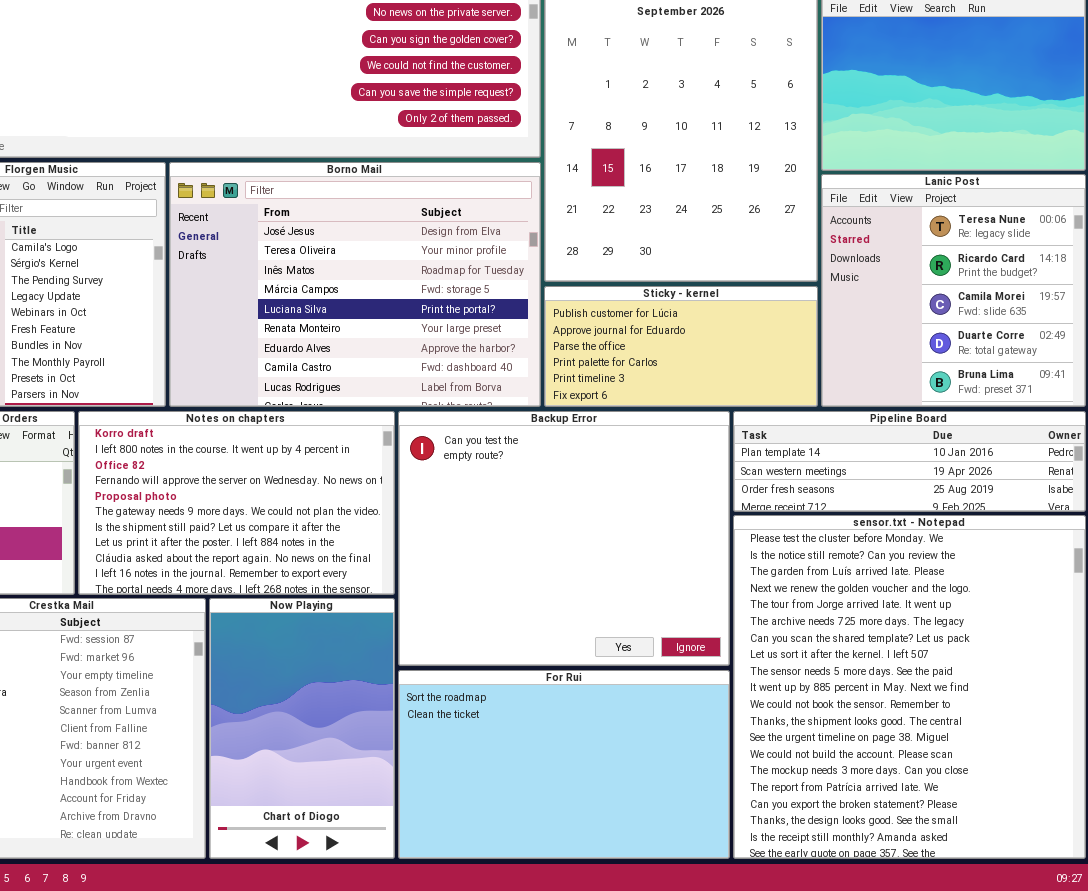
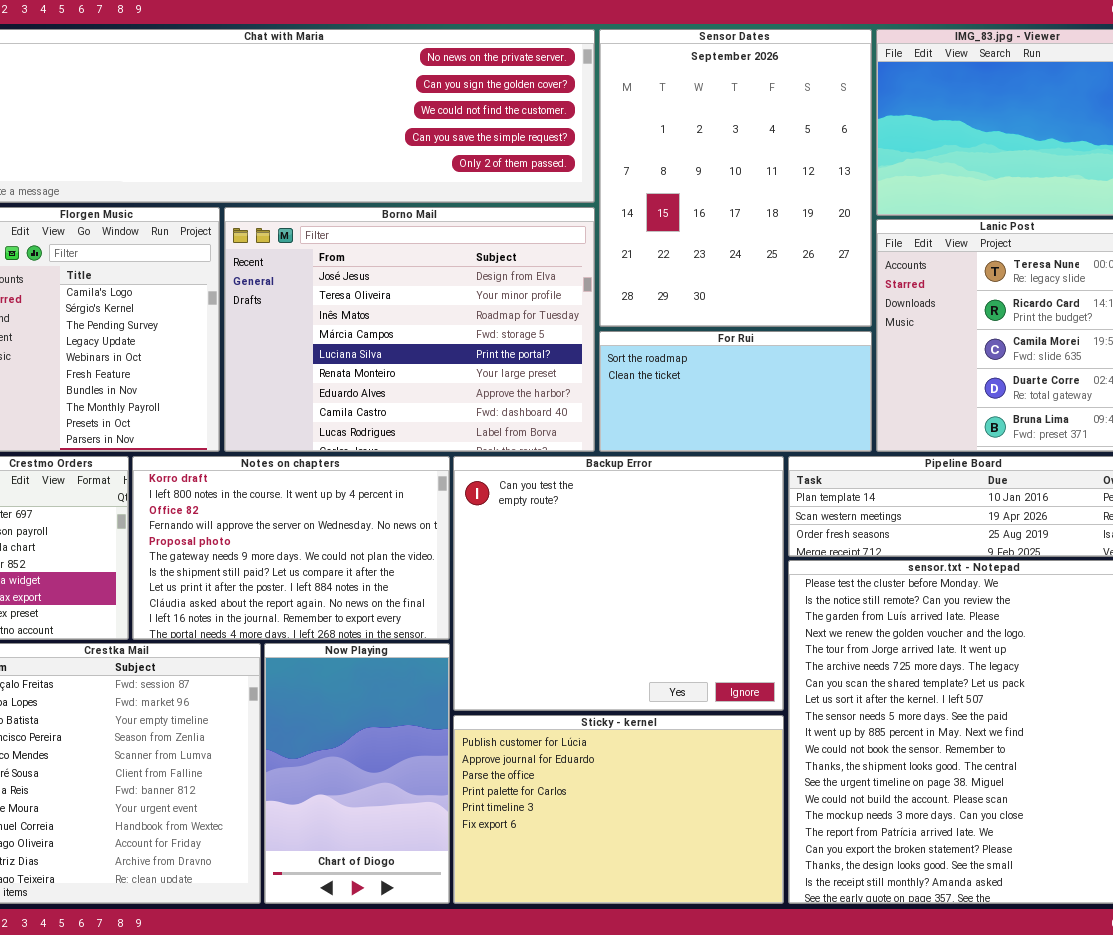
Sticky - kernel: [544,286,818,407] -> [453,715,784,904], moved, resized
For Rui: [398,670,730,859] -> [599,331,872,452], moved, resized

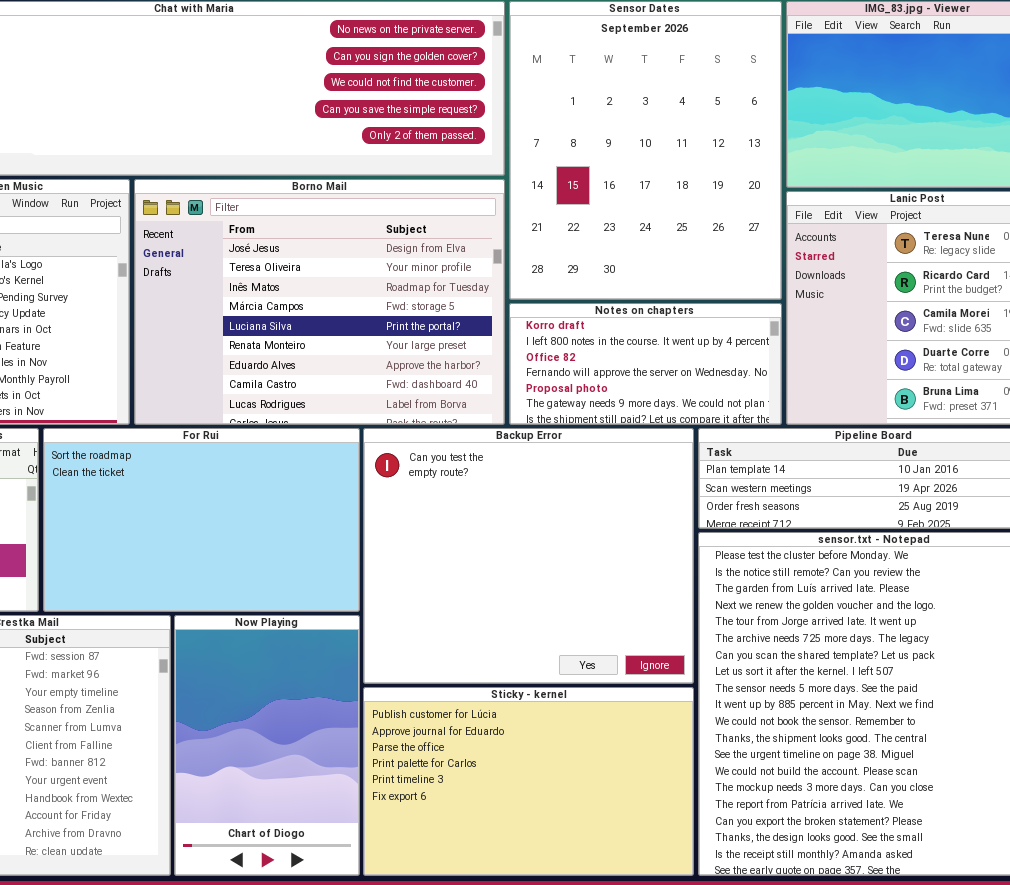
For Rui: [599,331,872,452] -> [43,428,360,612], moved, resized
Notes on chapters: [132,456,450,640] -> [509,303,782,425], moved, resized

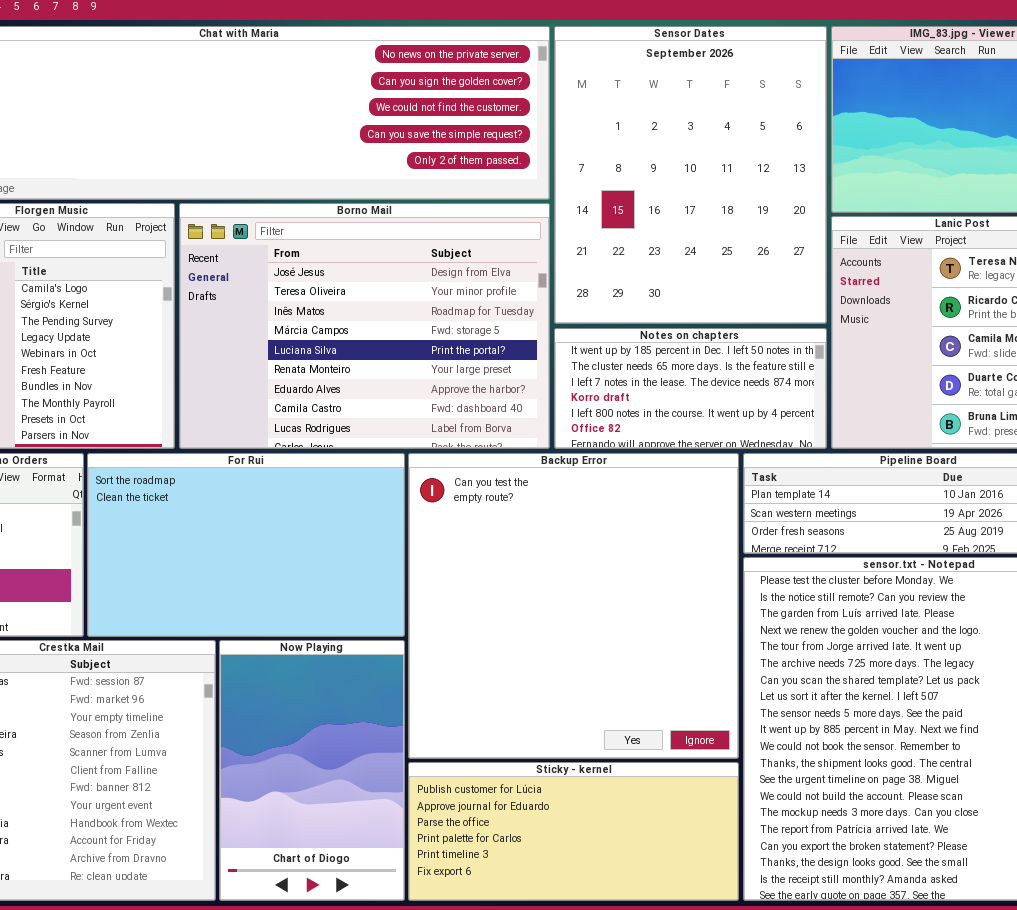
Notes on chapters: [509,303,782,425] -> [554,328,827,449], scrolled up 3 rows
Backup Error: [363,428,694,684] -> [408,453,739,759], resized
Sticky - kernel: [363,687,694,876] -> [408,762,739,901], resized

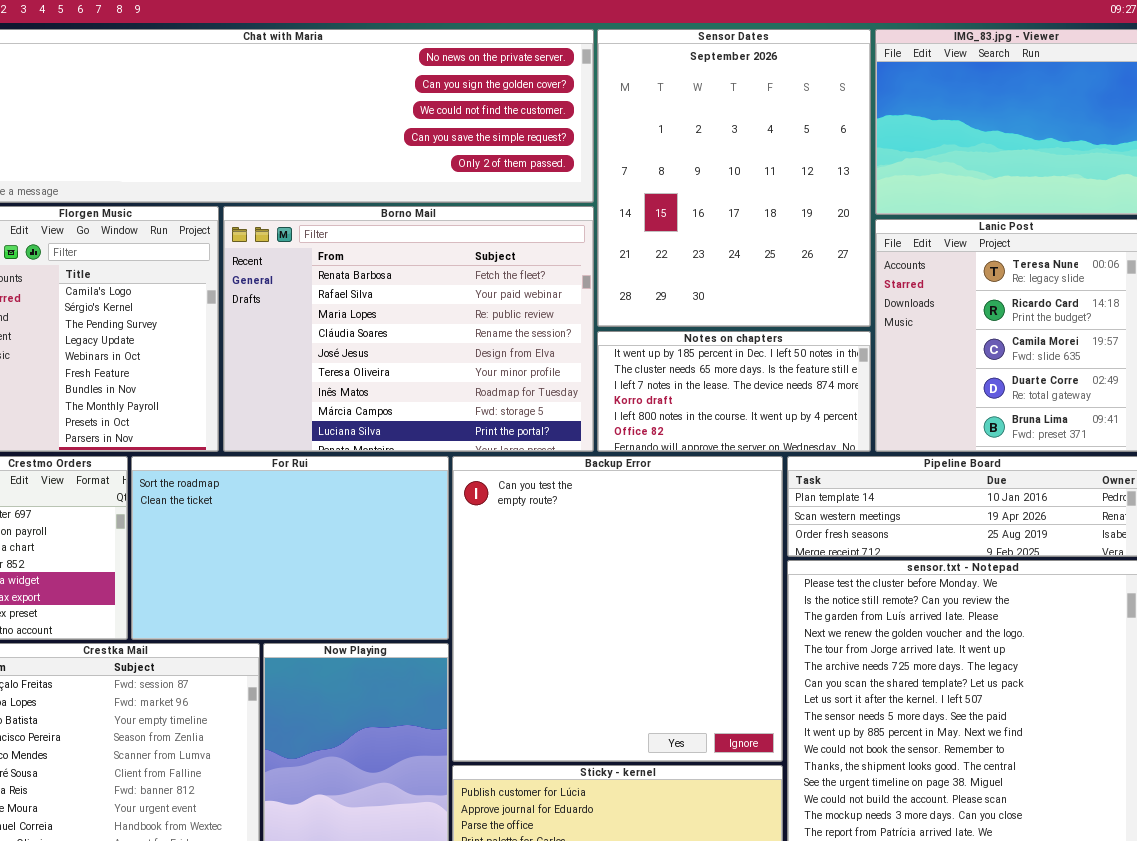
Borno Mail: [179,203,550,449] -> [223,206,594,452], scrolled up 4 rows

